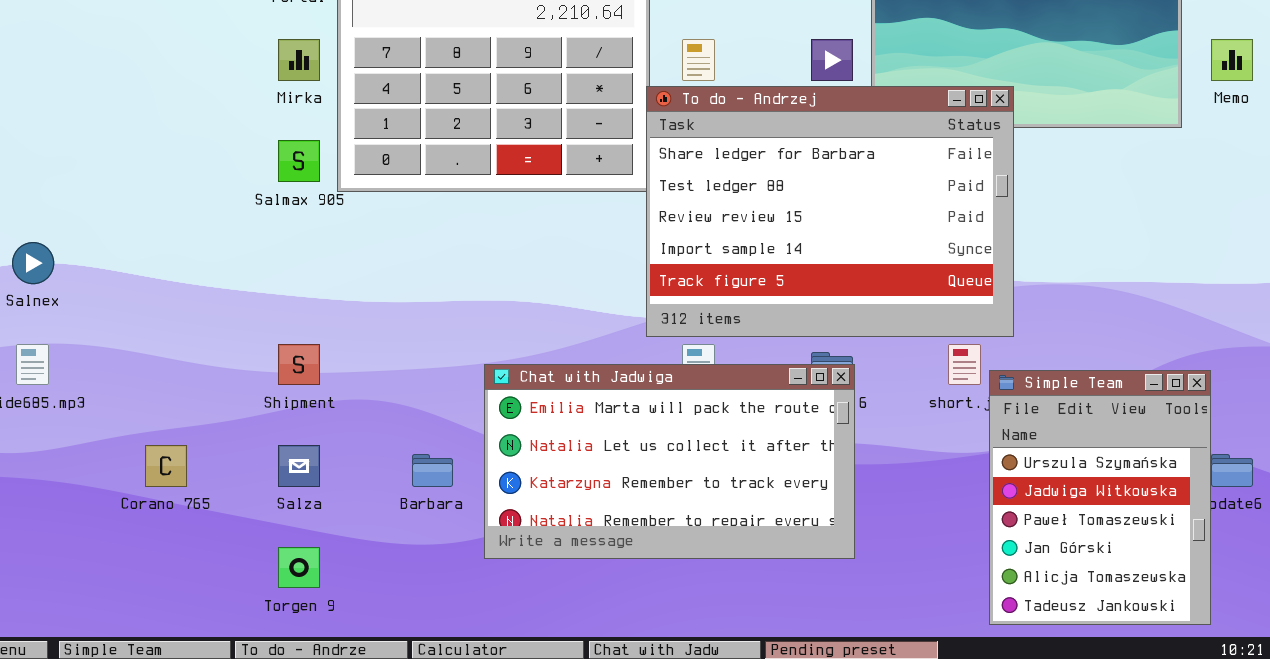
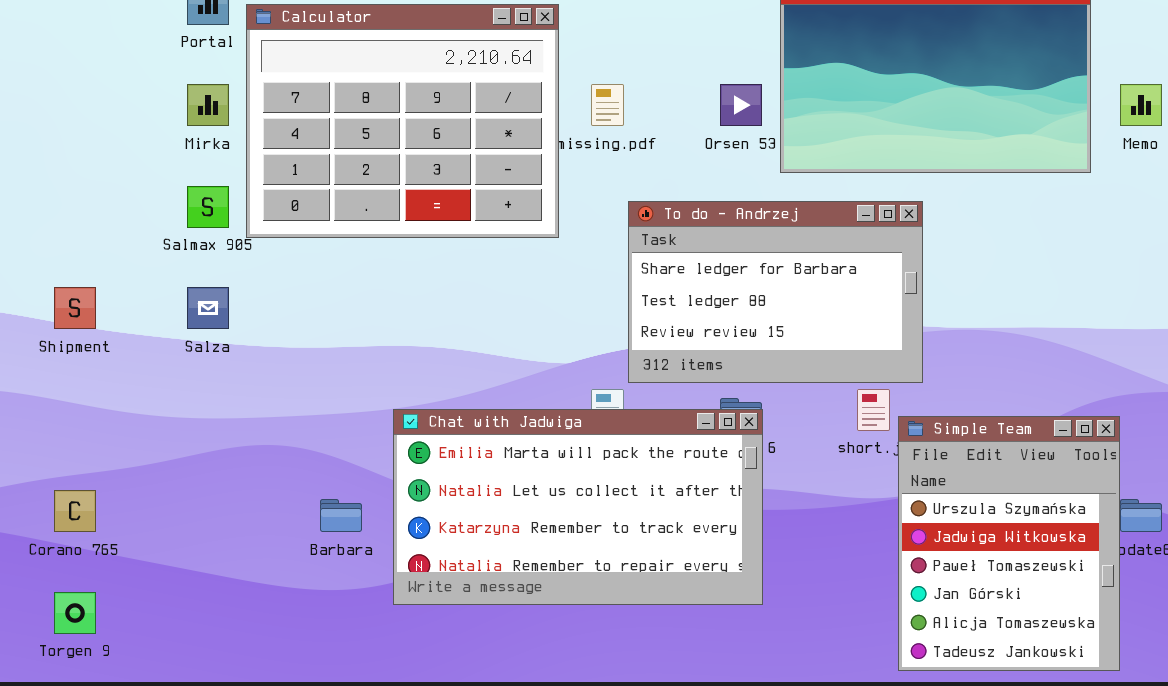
To do - Andrzej: [646,86,1014,337] -> [628,201,923,383], resized
Shipment: [278,344,320,385] -> [54,287,96,329], moved
Salza: [278,445,320,487] -> [187,287,229,329], moved
Torgen 9: [278,547,320,588] -> [54,592,96,634], moved

